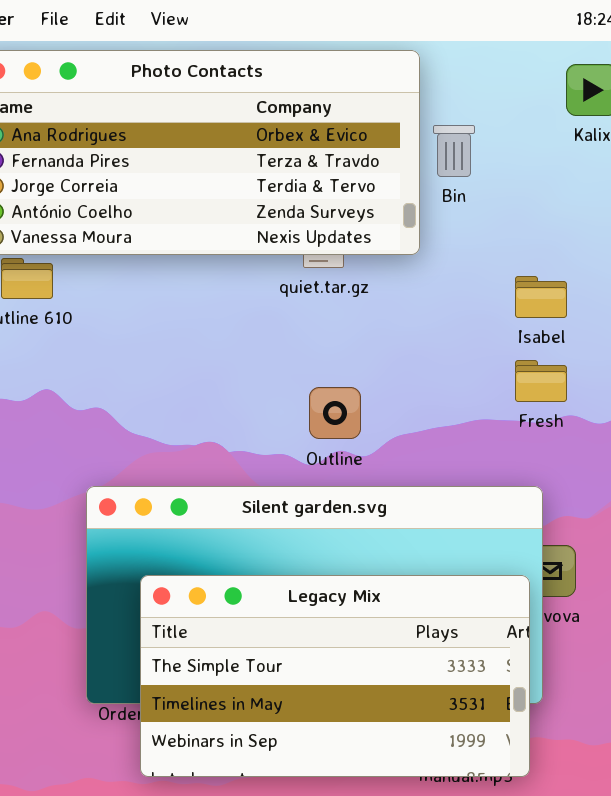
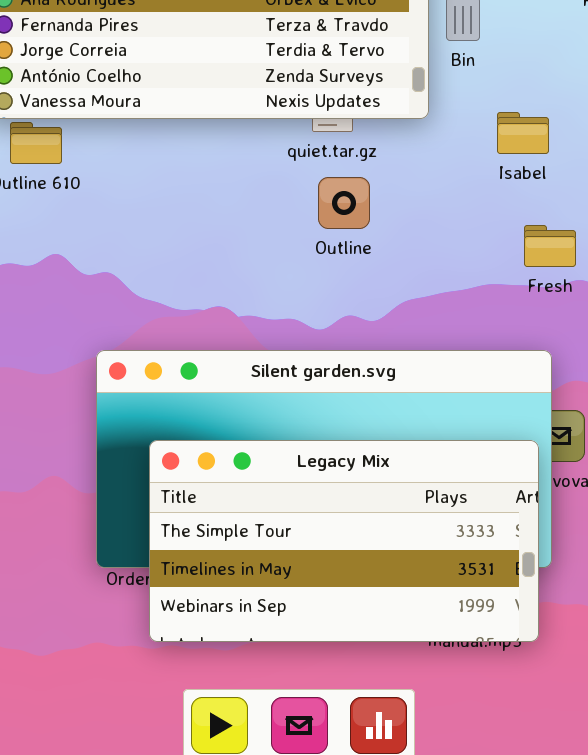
Isabel: [515,276,567,318] -> [497,112,549,154], moved
Outline: [309,387,361,439] -> [318,177,370,229], moved

